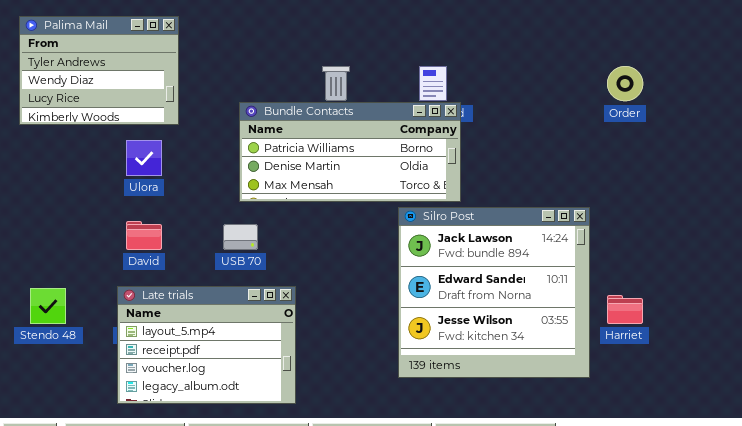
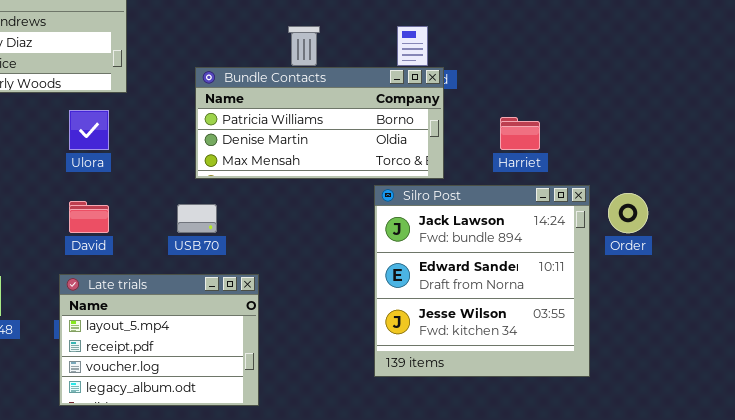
Order: [607,66,643,101] -> [608,193,648,233], moved
Harriet: [607,295,643,324] -> [500,117,540,150], moved

